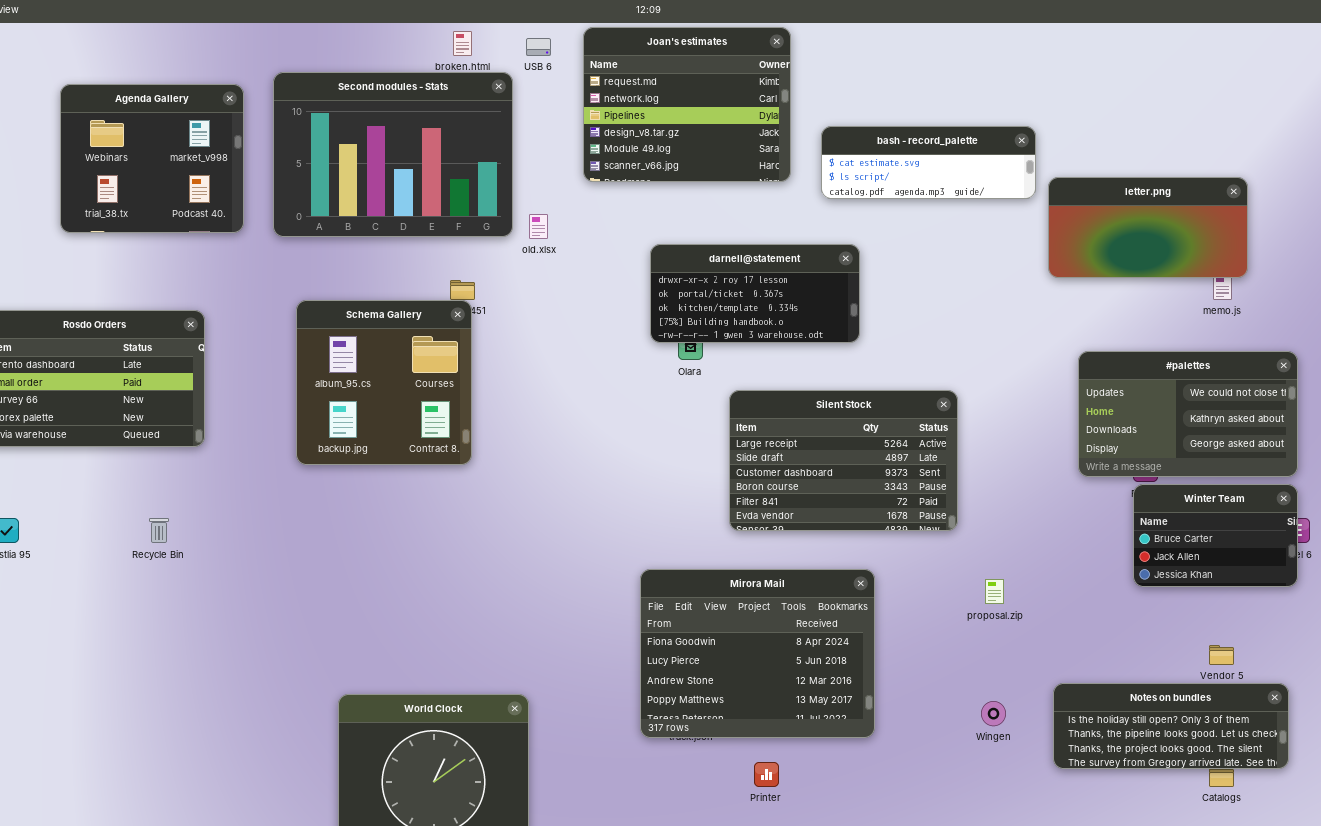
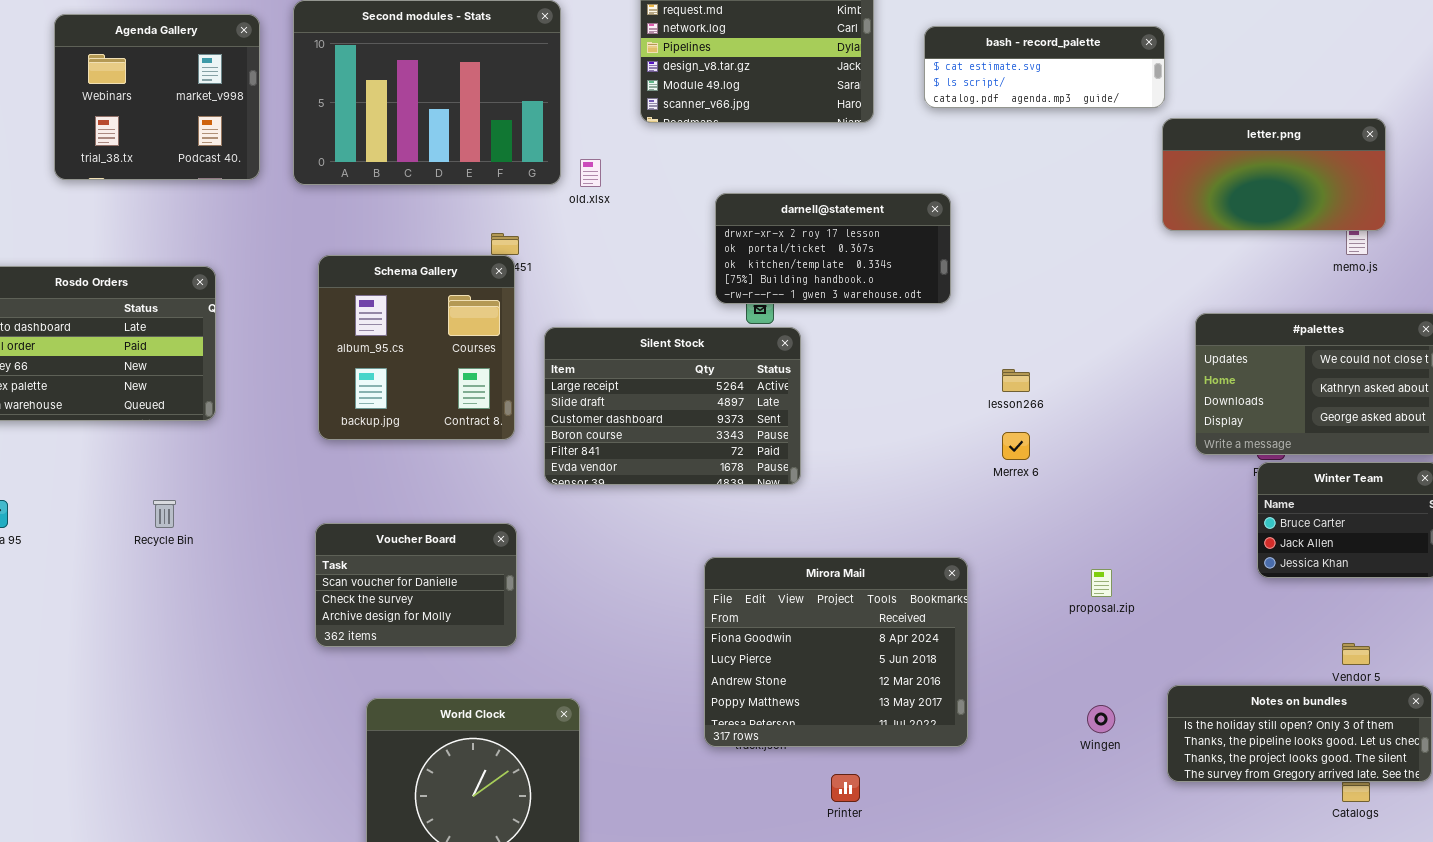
bash - record_palette: [821,126,1036,199] -> [924,26,1165,108], moved
Silent Stock: [729,390,958,531] -> [544,327,801,485], moved
Voucher Board: none -> [315,523,517,647], opened

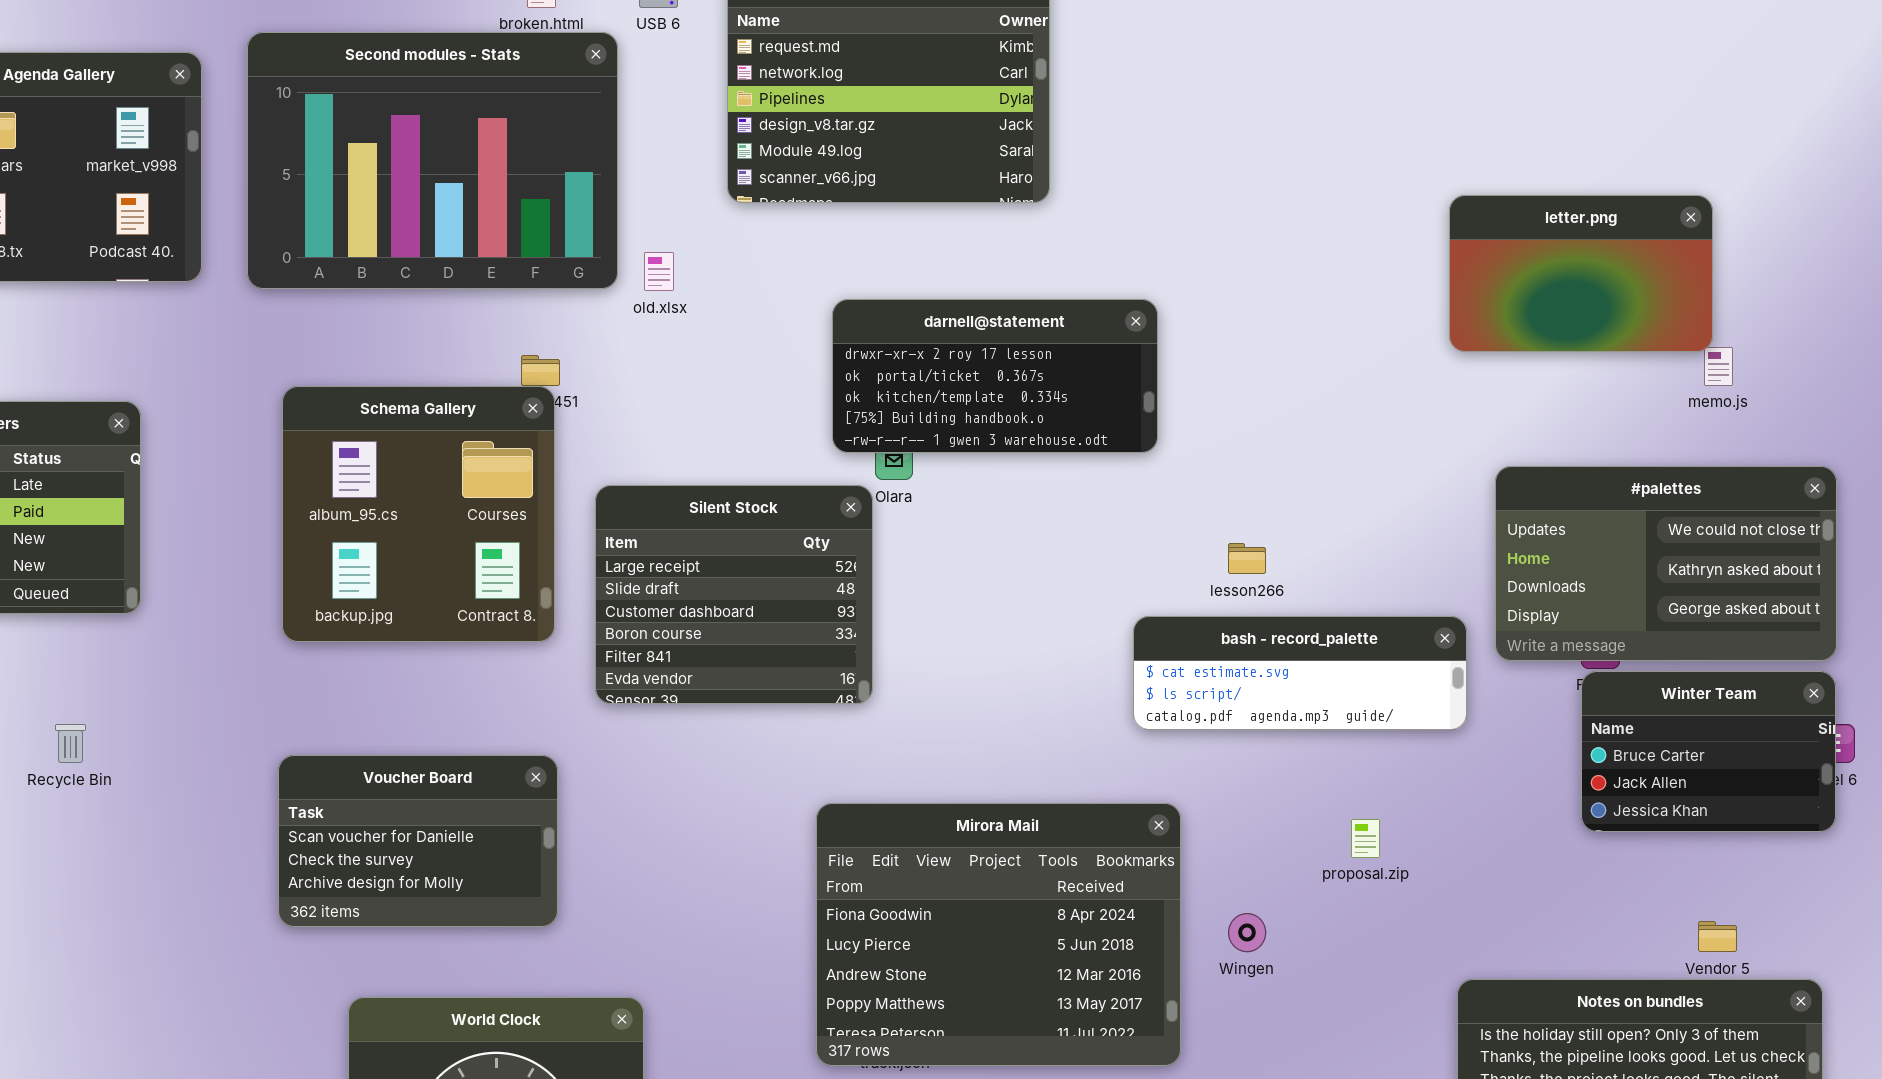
bash - record_palette: [924,26,1165,108] -> [1133,616,1467,730], moved
letter.png: [1162,118,1386,231] -> [1449,195,1713,352], resized
Silent Stock: [544,327,801,485] -> [595,485,873,704], resized
Wingen: [1087,705,1115,733] -> [1228,913,1266,952], moved

